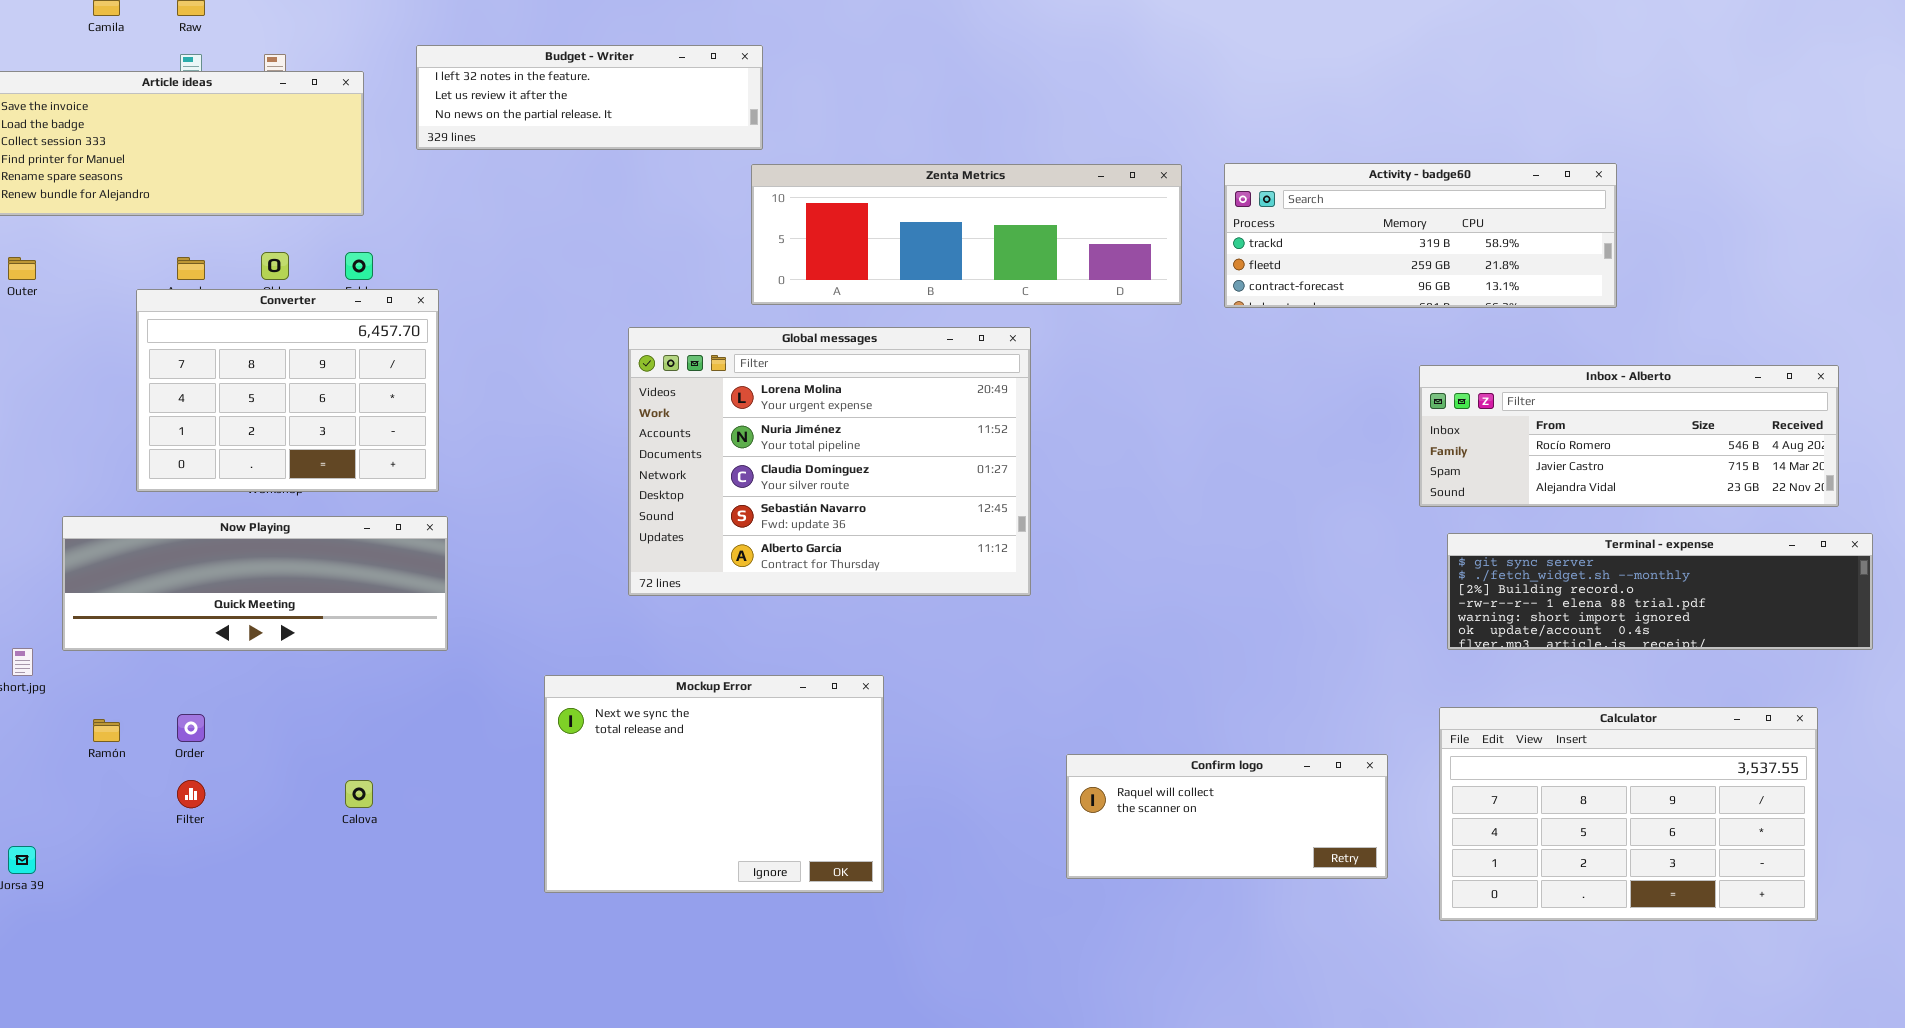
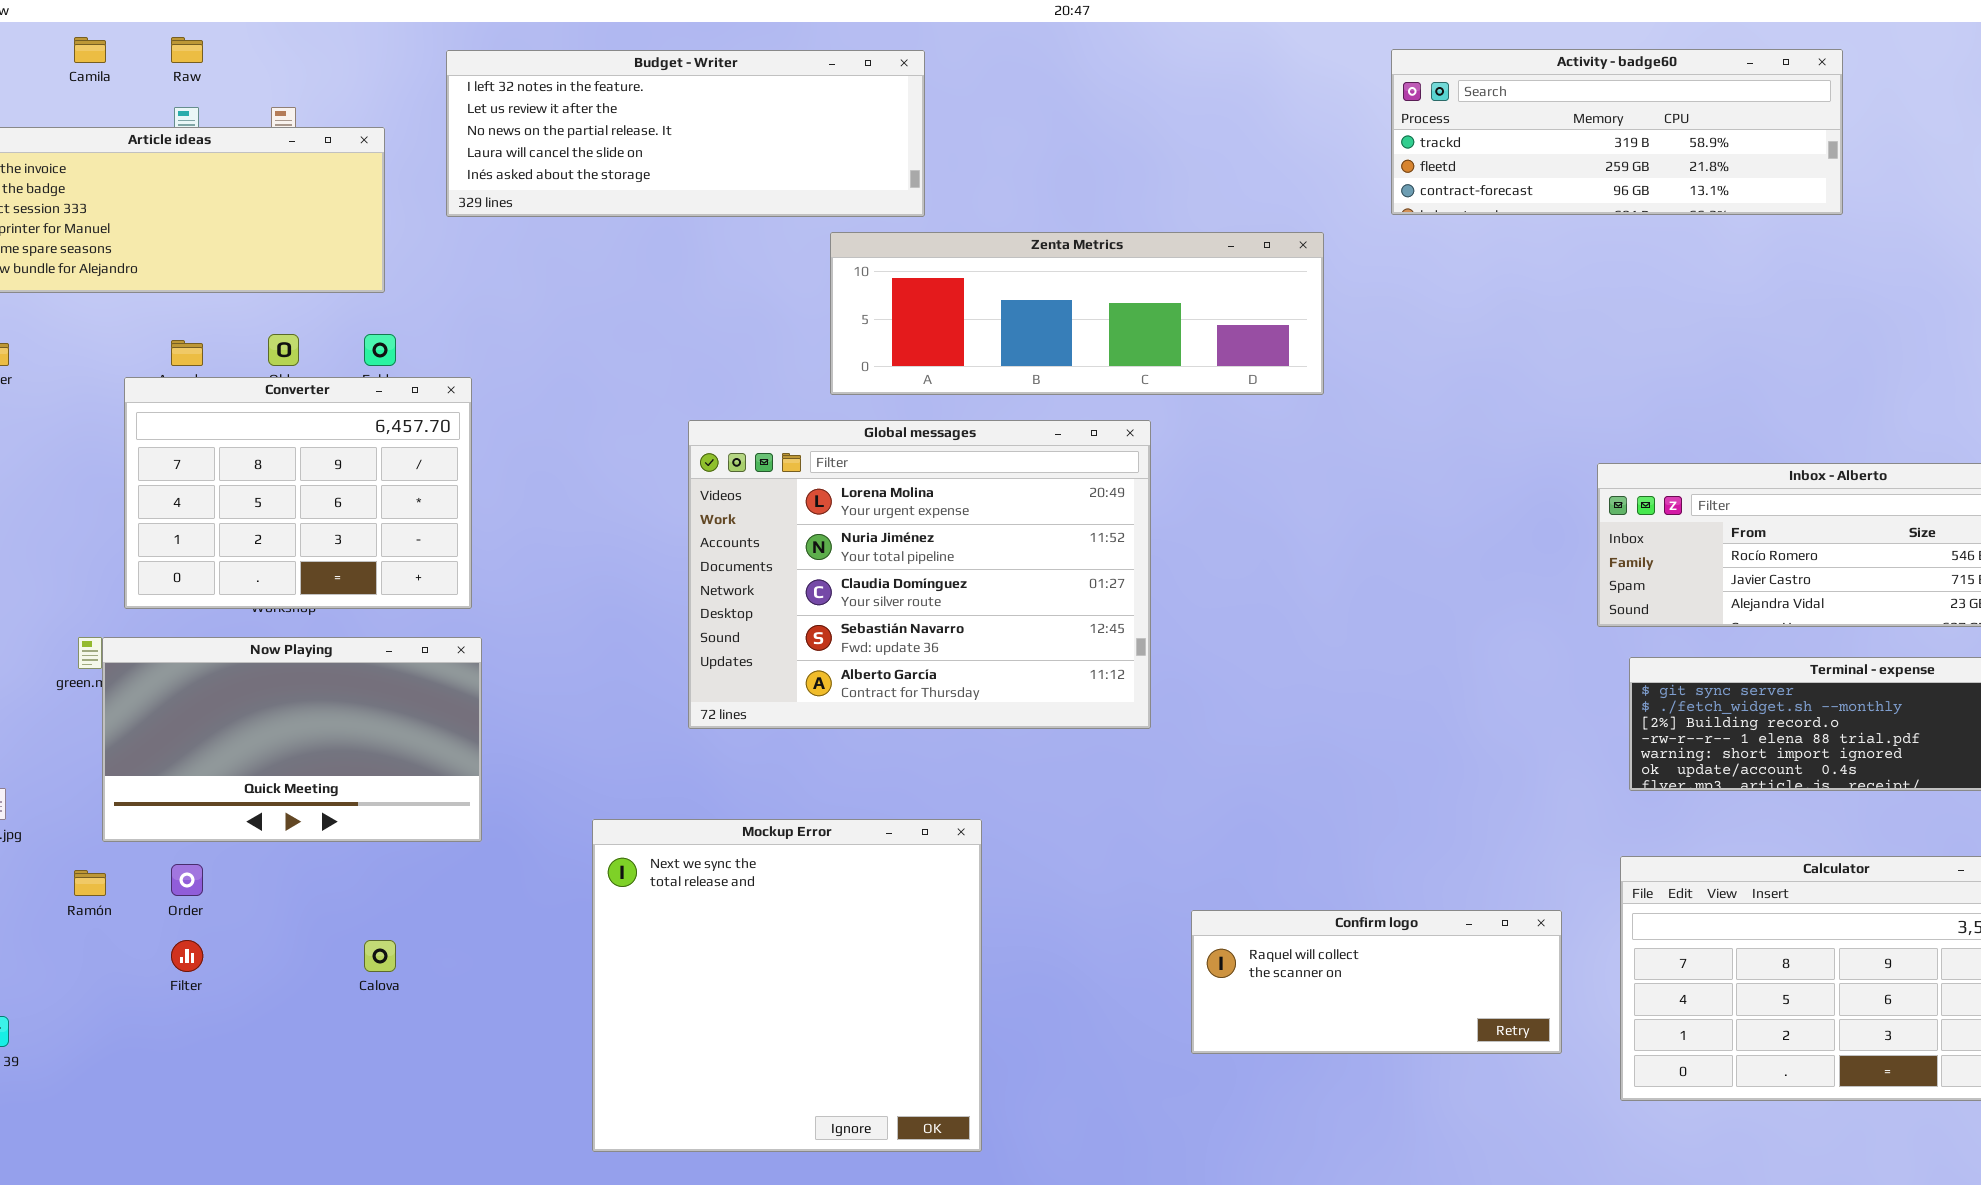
Budget - Writer: [416,45,763,150] -> [446,50,925,217], resized
Activity - badge60: [1224,163,1617,308] -> [1391,49,1843,215], moved
Now Playing: [62,516,448,651] -> [102,637,482,842], resized
Mockup Error: [544,675,884,893] -> [592,819,982,1152], resized

